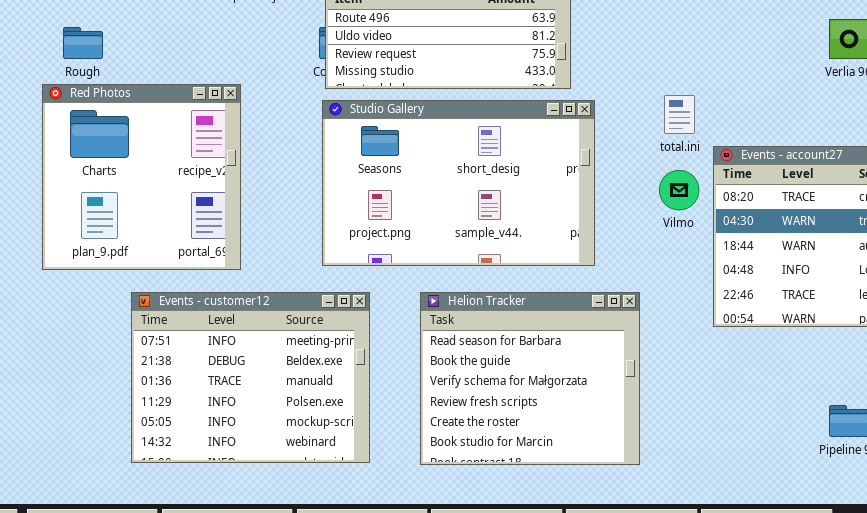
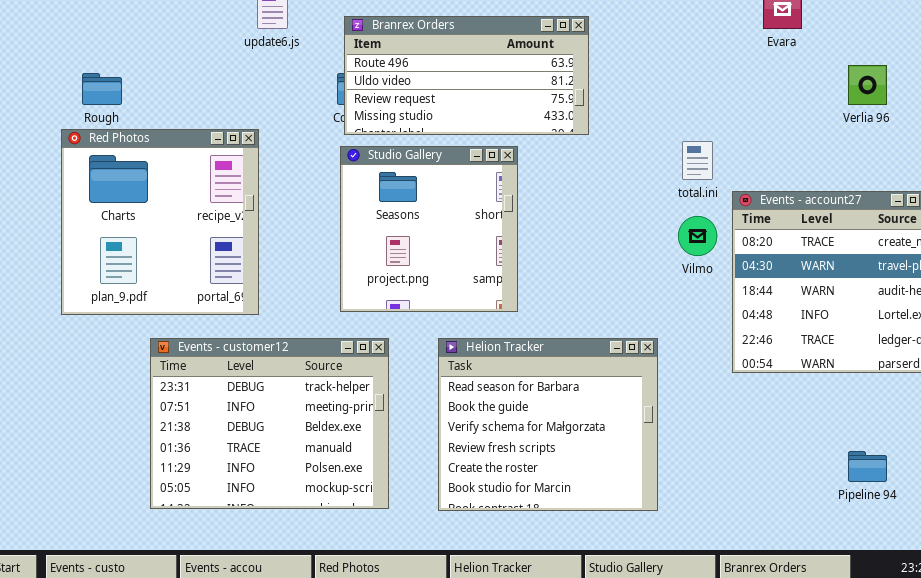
Studio Gallery: [322,100,595,266] -> [340,146,518,312], resized
Events - customer12: [131,292,370,463] -> [150,338,389,509], scrolled up 1 row

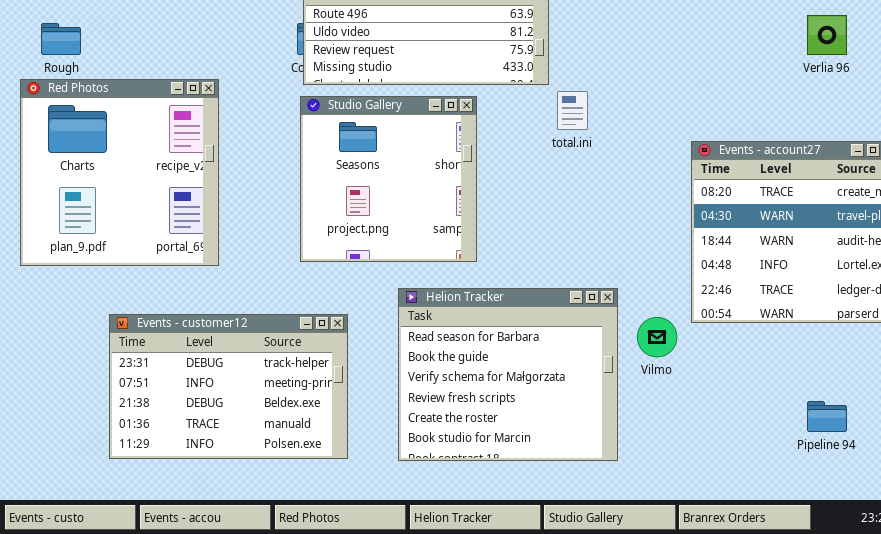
total.ini: [682,141,713,180] -> [557,91,588,130], moved
Vilmo: [678,216,717,256] -> [637,317,677,357], moved
Events - customer12: [150,338,389,509] -> [109,314,348,459], resized

